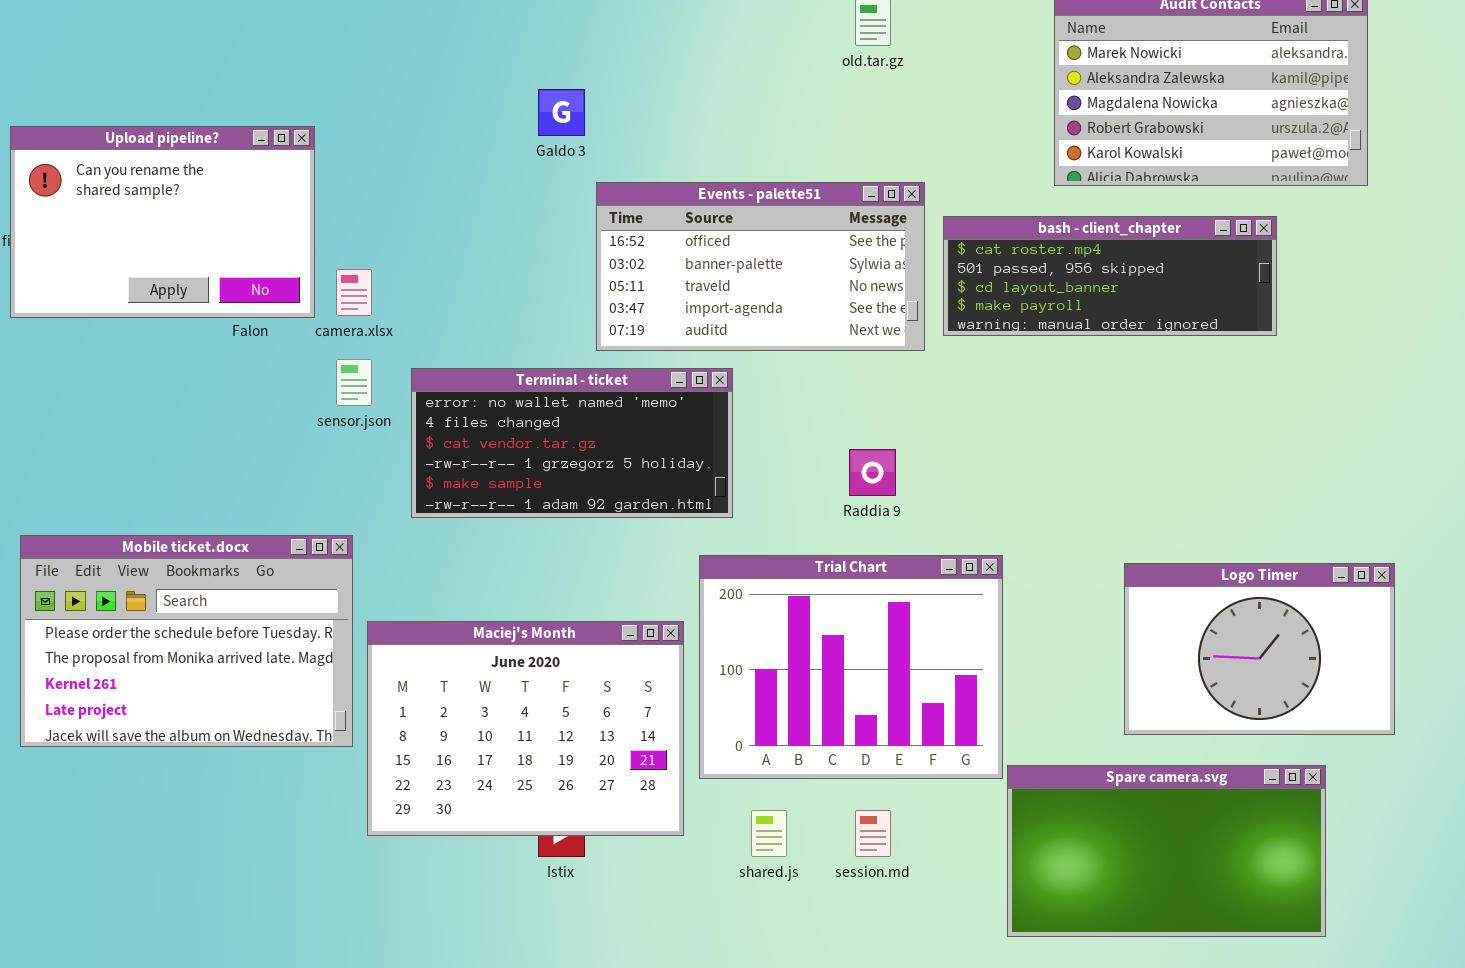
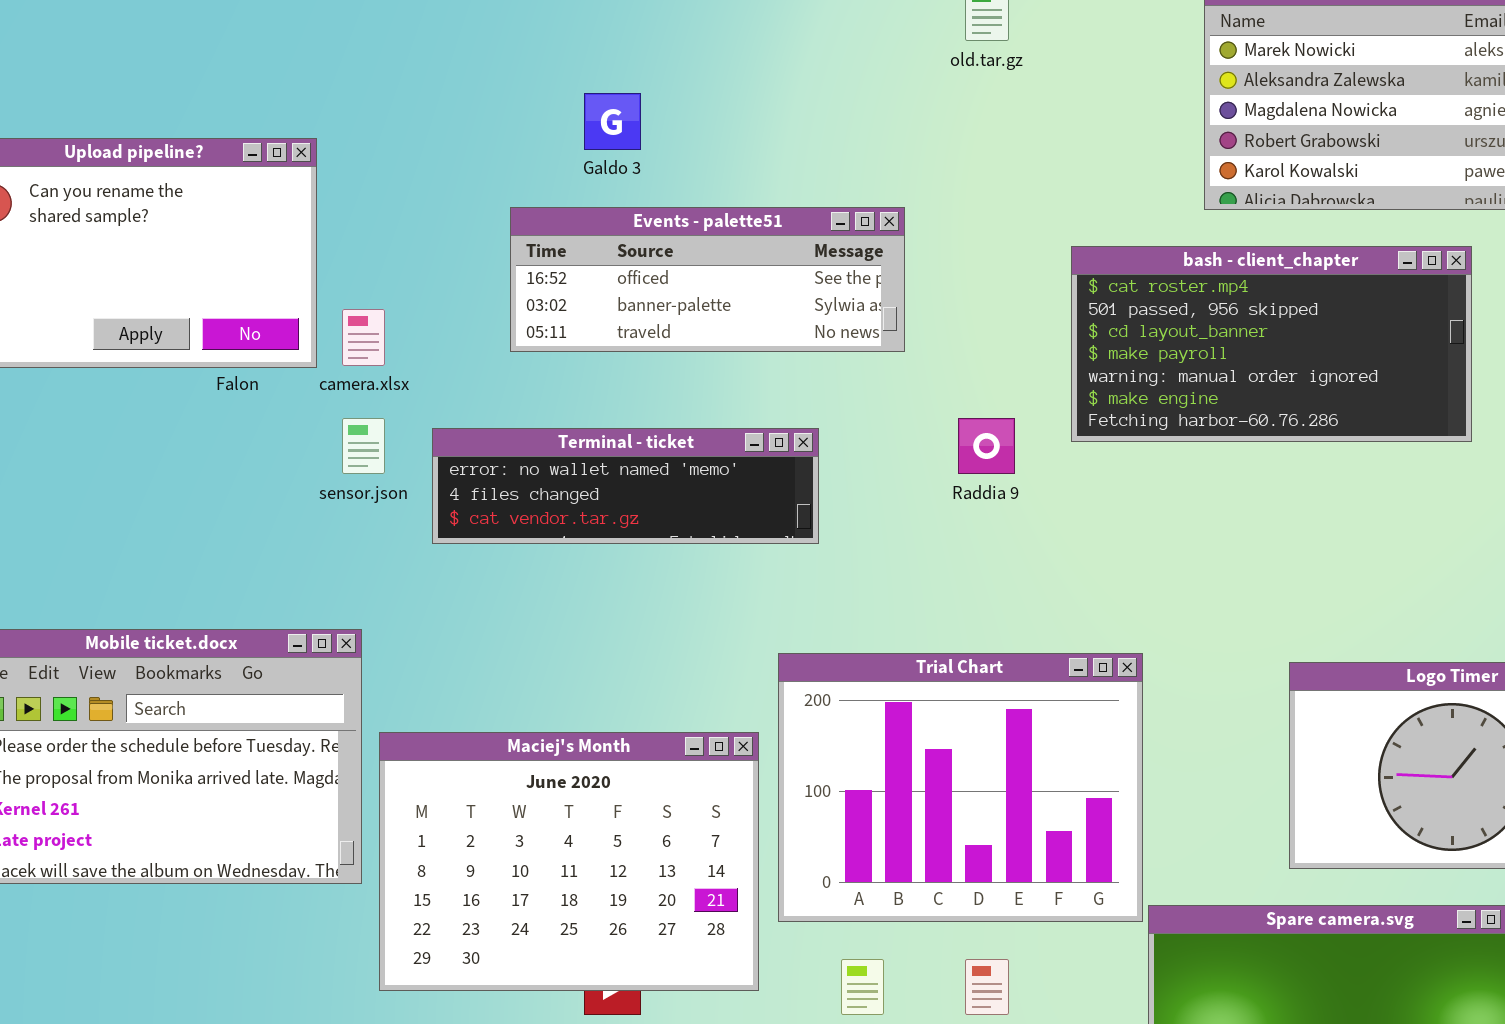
Events - palette51: [596,182,925,351] -> [510,207,905,352], moved, resized
bash - client_chapter: [943,216,1277,336] -> [1071,246,1472,442], resized
Terminal - ticket: [411,368,733,518] -> [432,428,819,544], resized
Raddia 9: [849,449,896,496] -> [958,418,1015,474], moved

